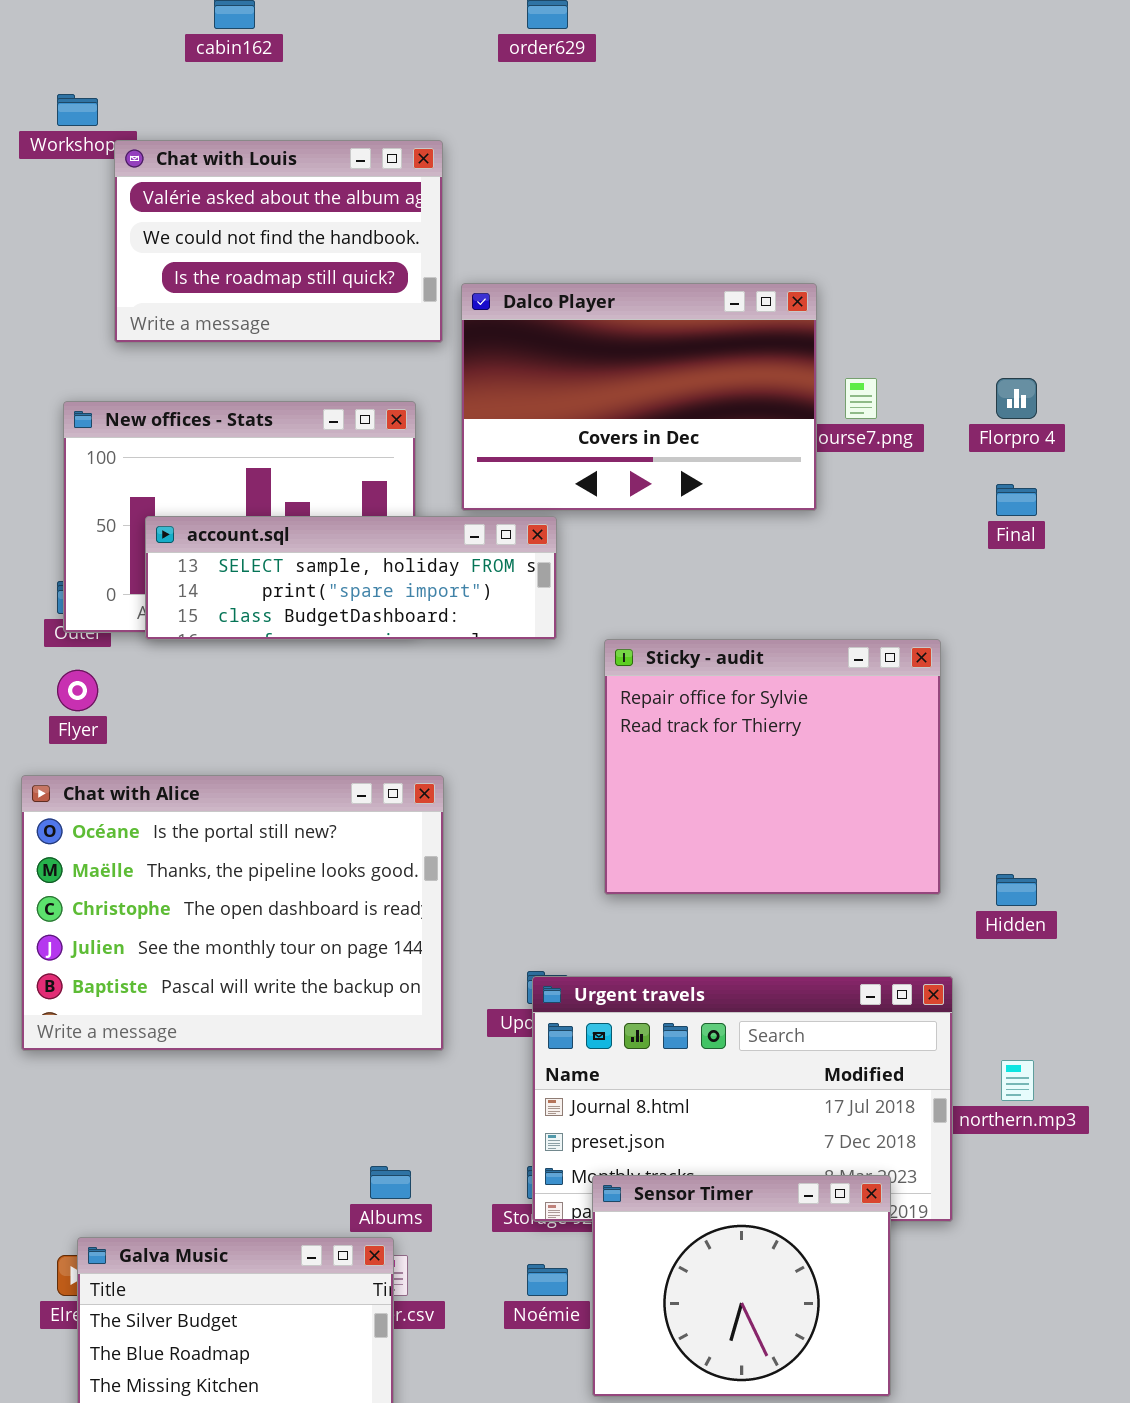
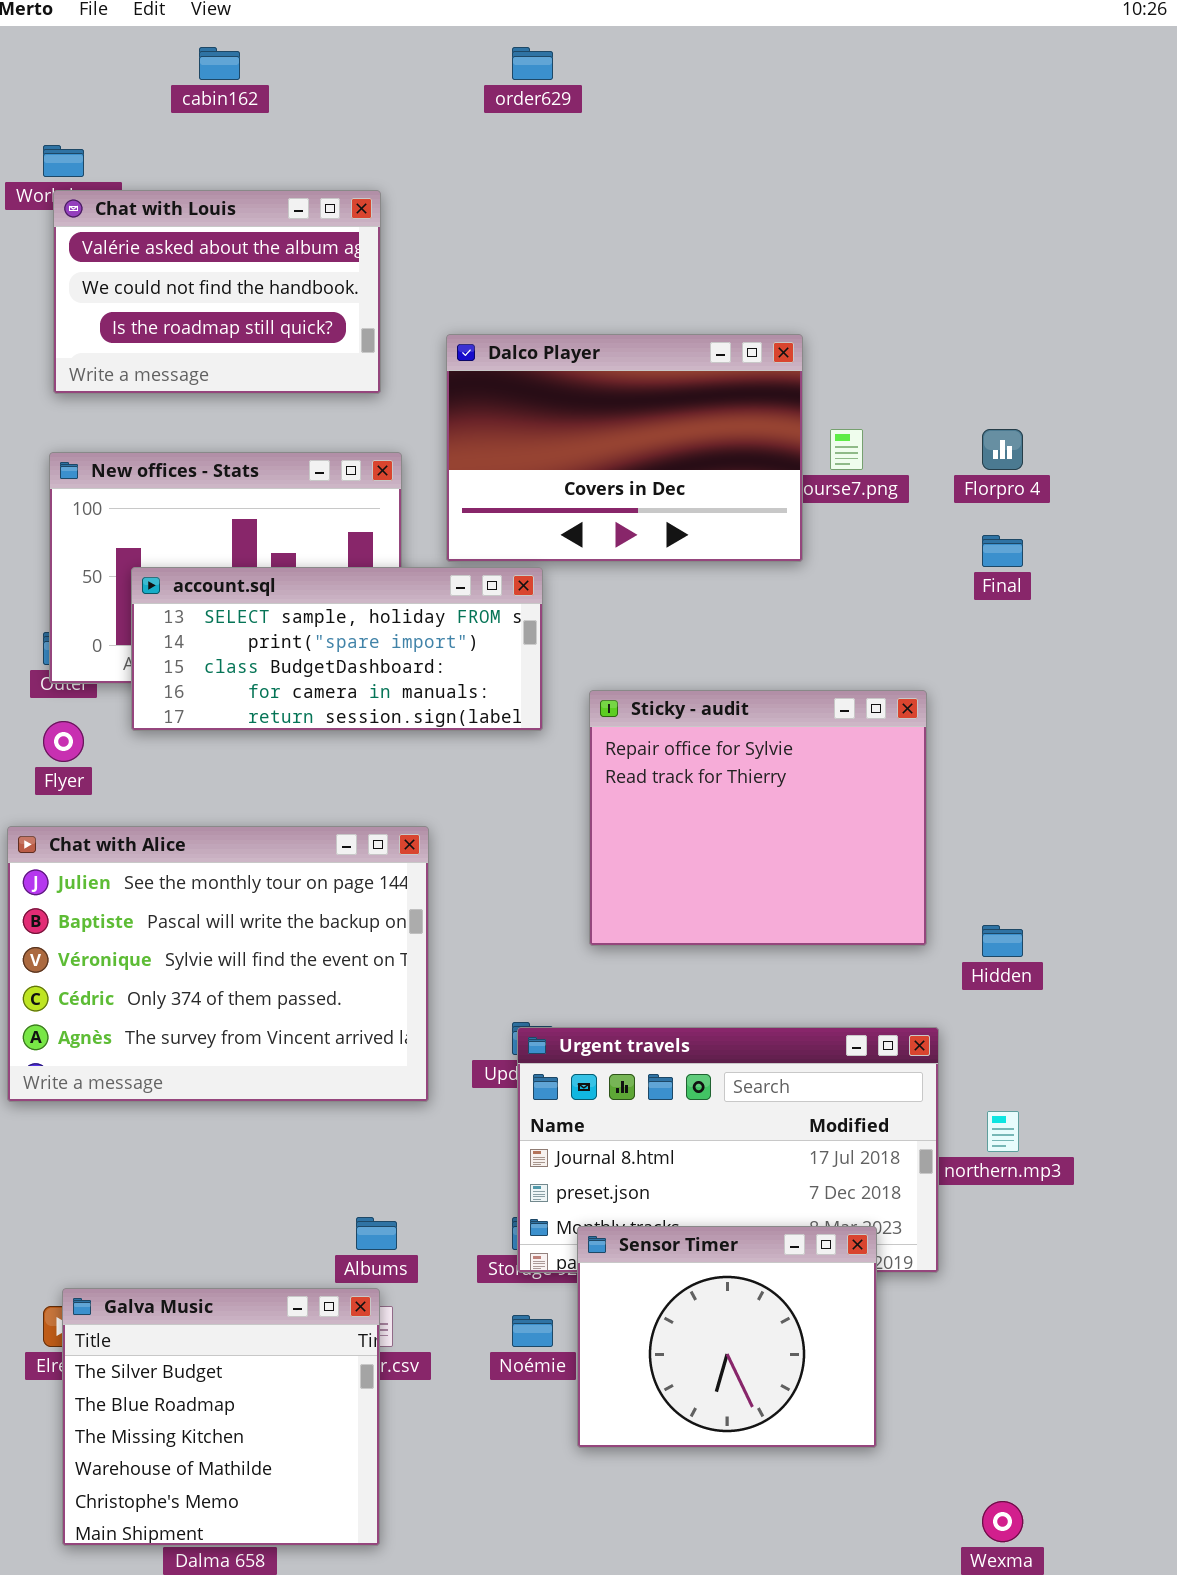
Chat with Louis: [114,140,443,343] -> [53,190,381,394], moved
account.sql: [145,516,557,640] -> [131,567,543,731], resized
Chat with Alice: [21,775,444,1051] -> [7,826,429,1102], scrolled down 3 rows

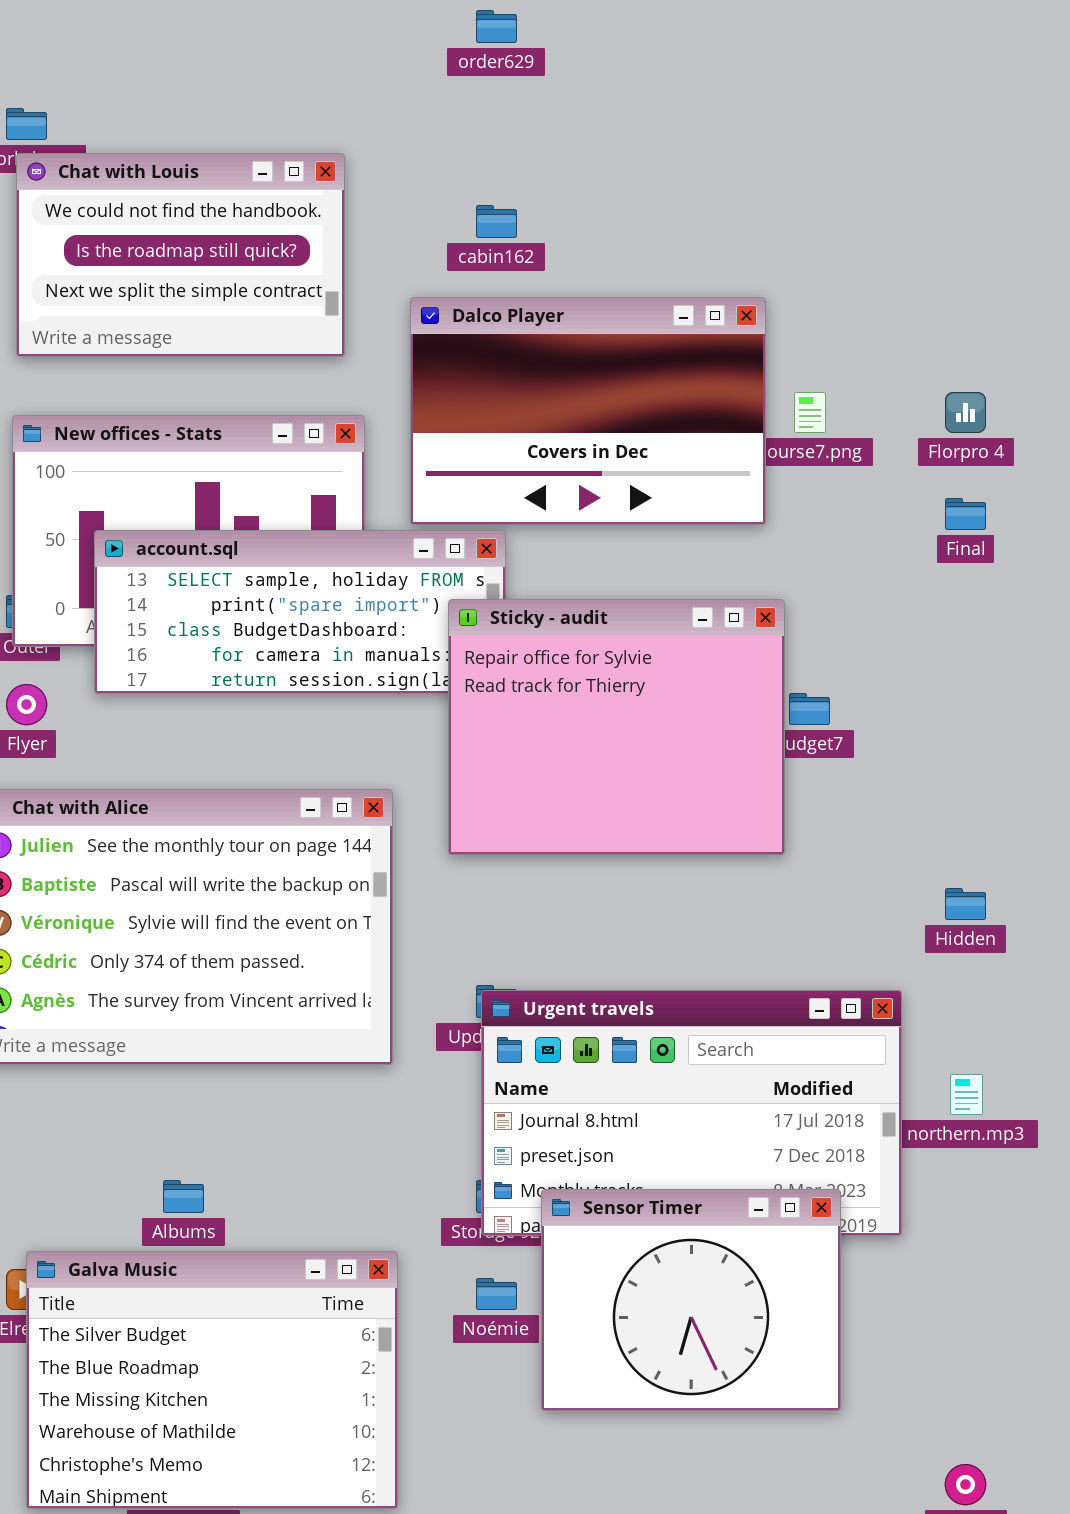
cabin162: [199,47,240,80] -> [476,205,517,238], moved
Chat with Louis: [53,190,381,394] -> [16,153,345,357], scrolled down 1 row
Sticky - audit: [589,690,927,946] -> [448,599,785,855], moved
Albums: [356,1217,397,1250] -> [163,1180,204,1213], moved
Galva Music: [62,1288,380,1546] -> [26,1251,398,1509], resized

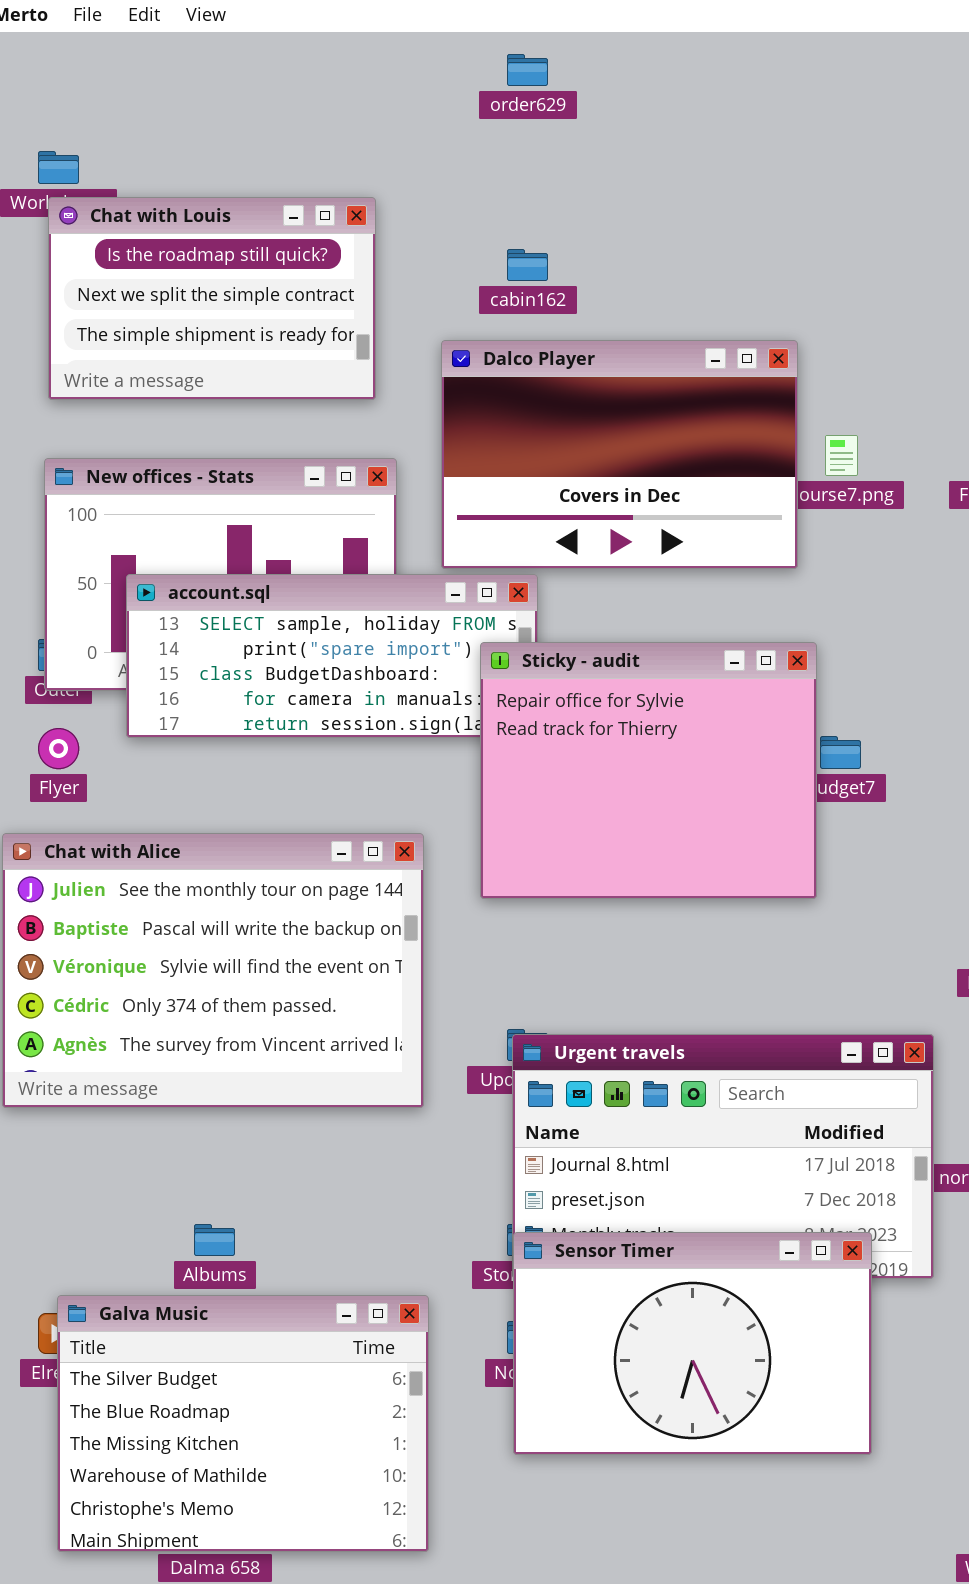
Chat with Louis: [16,153,345,357] -> [48,197,376,400], scrolled down 1 row
Sensor Timer: [541,1189,841,1411] -> [513,1232,872,1455], resized

